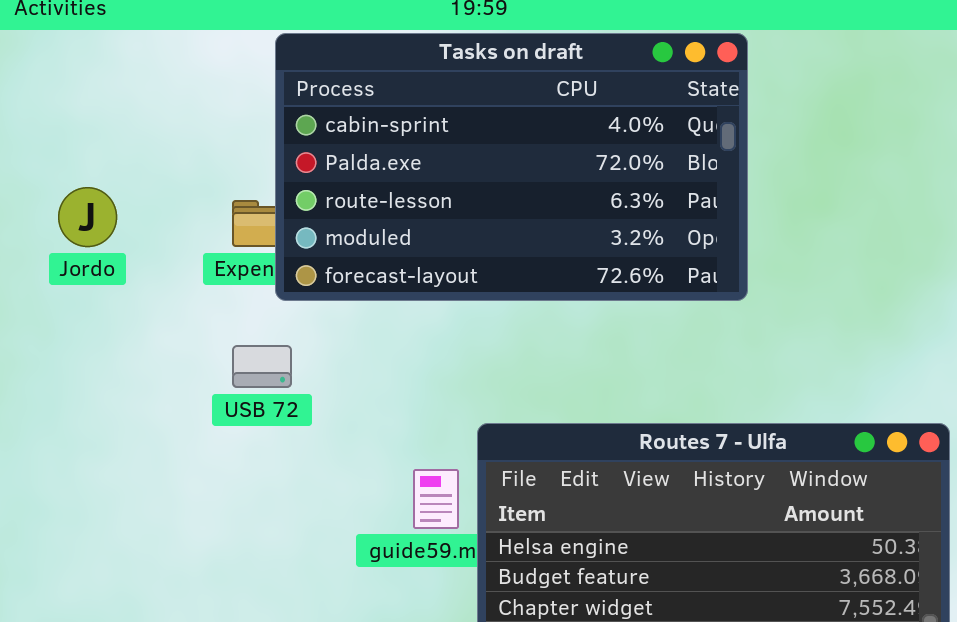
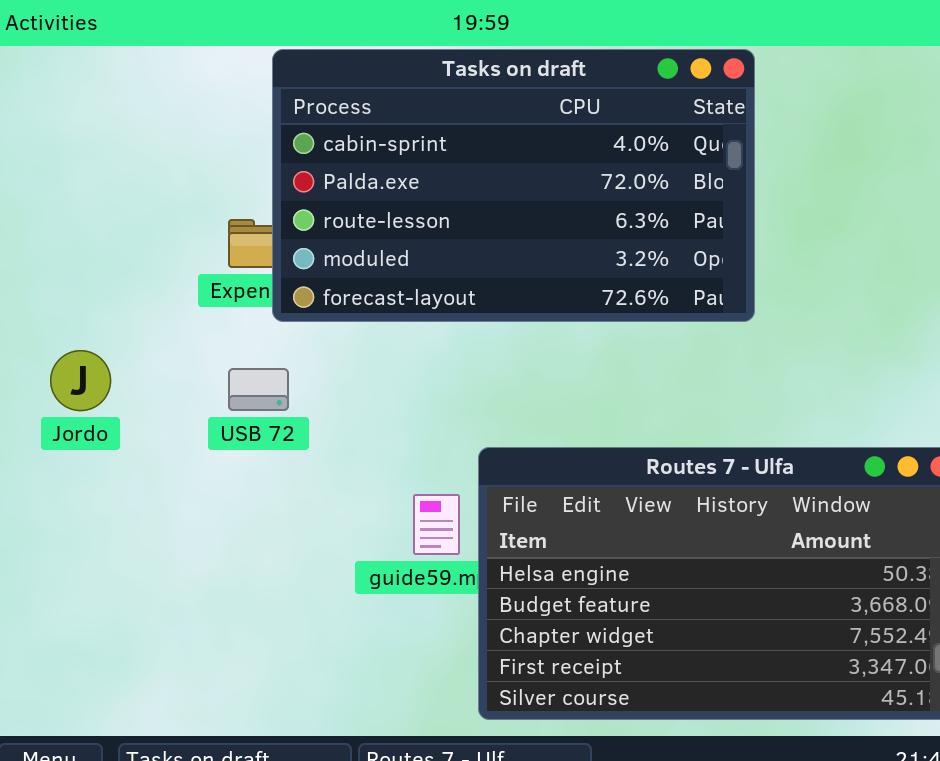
Jordo: [58,187,117,247] -> [50,350,111,411], moved

